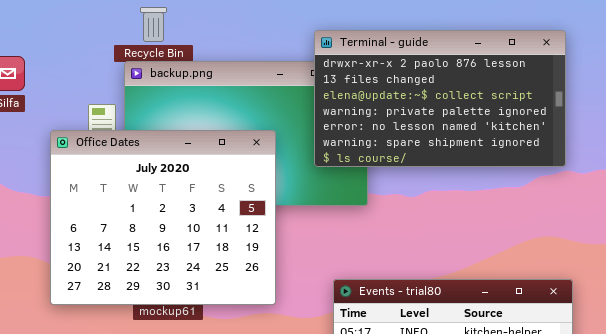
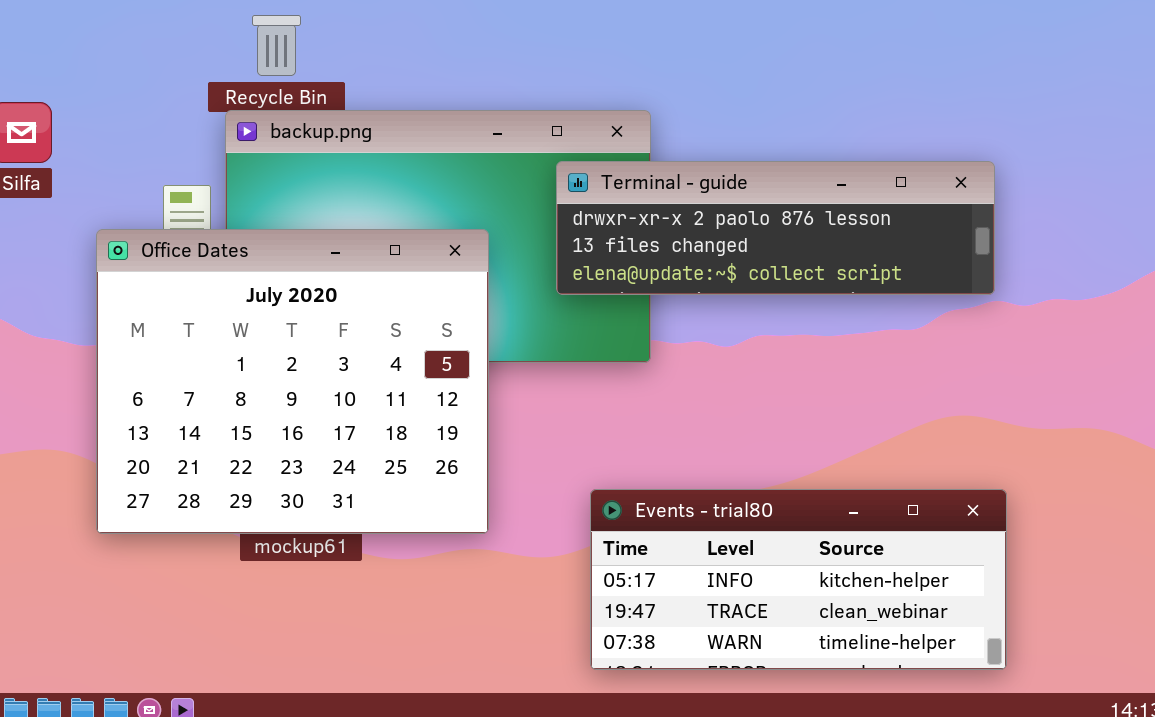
Terminal - guide: [314,30,566,167] -> [556,161,995,295], resized

